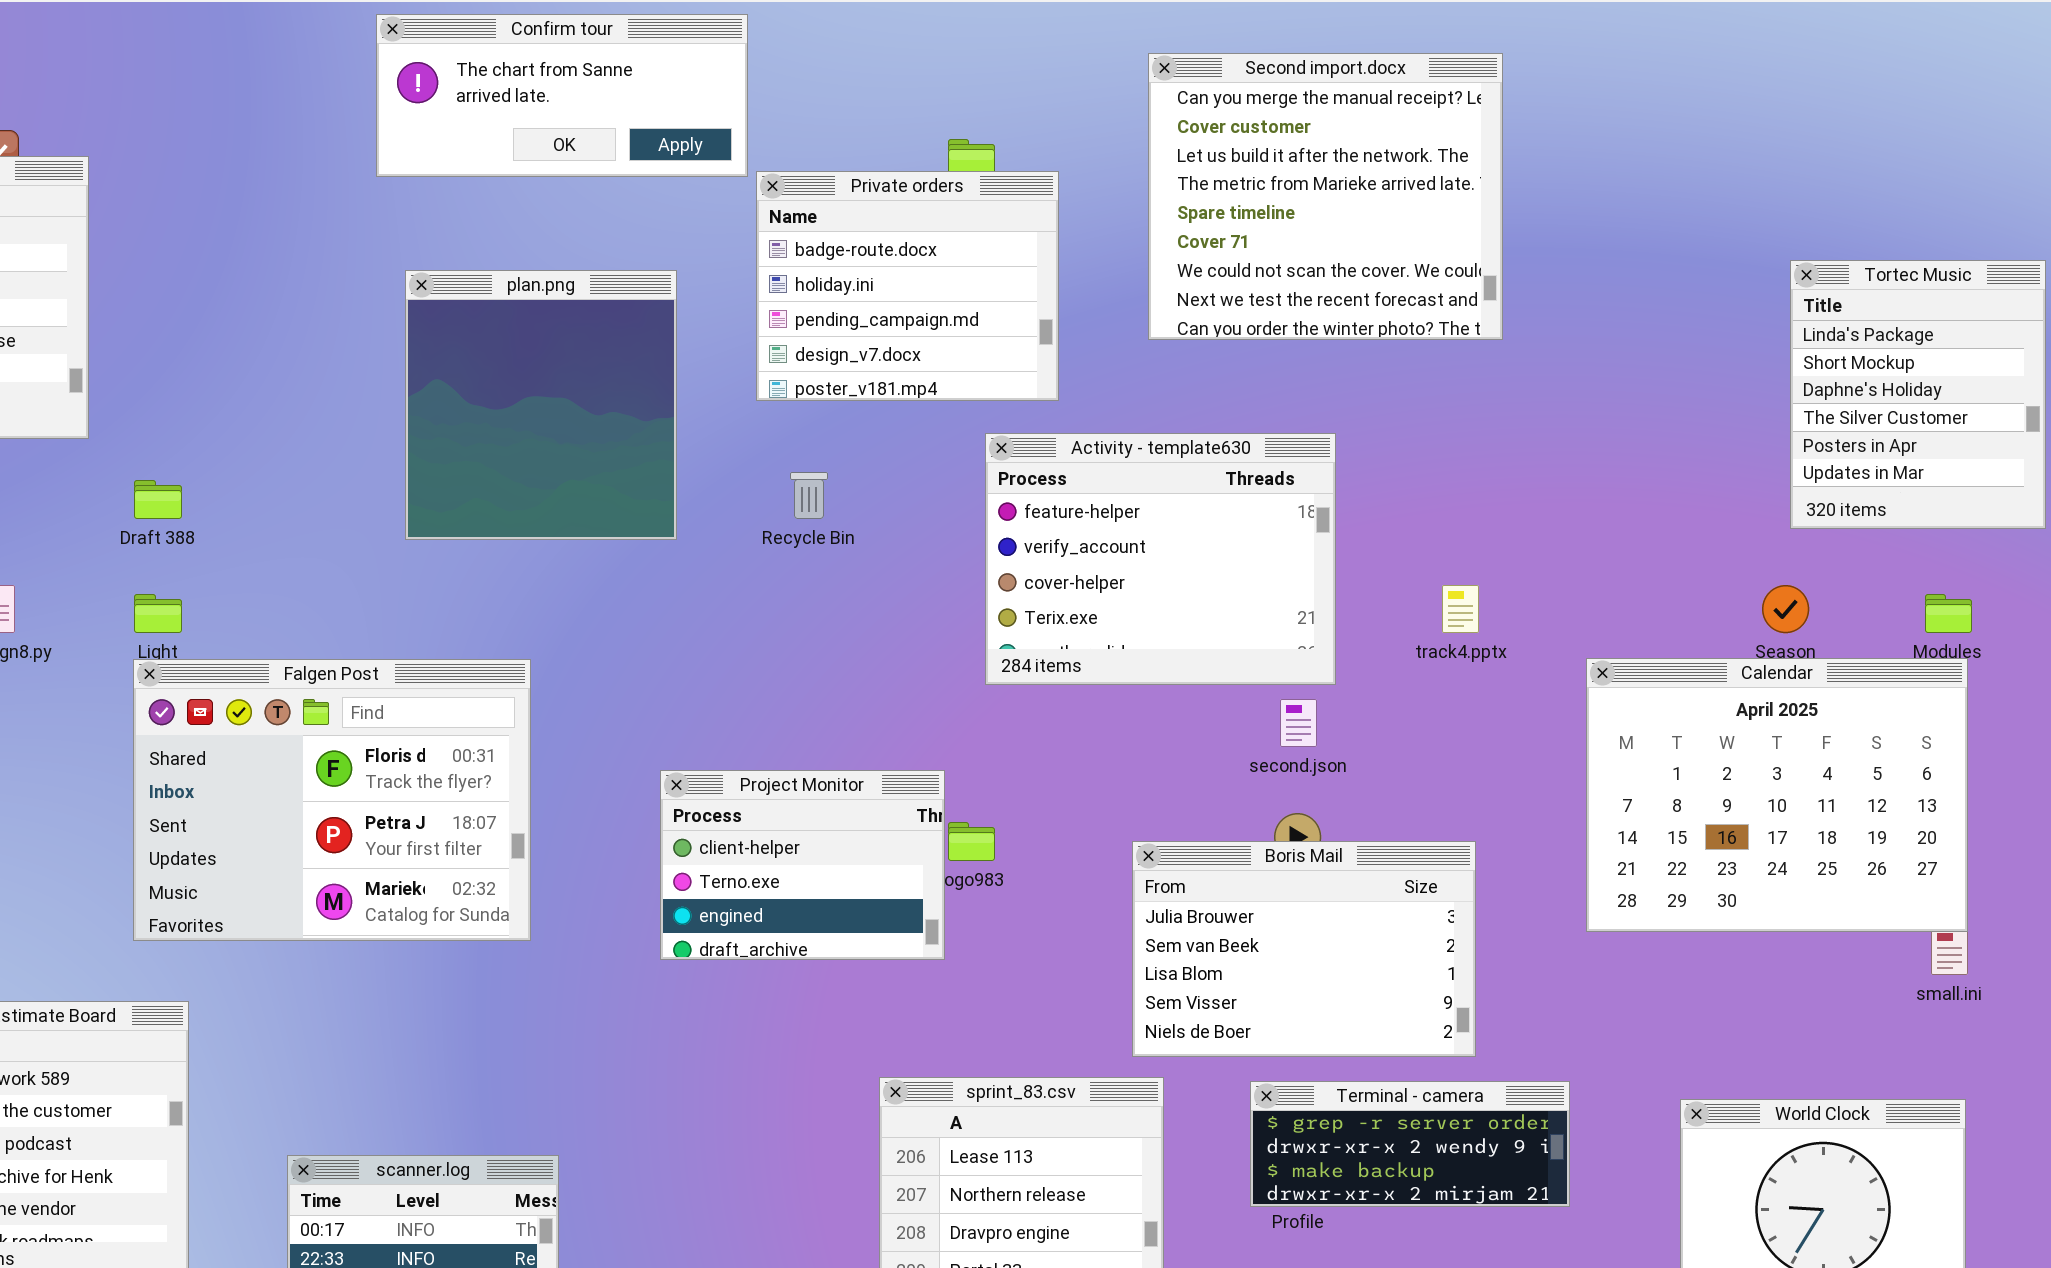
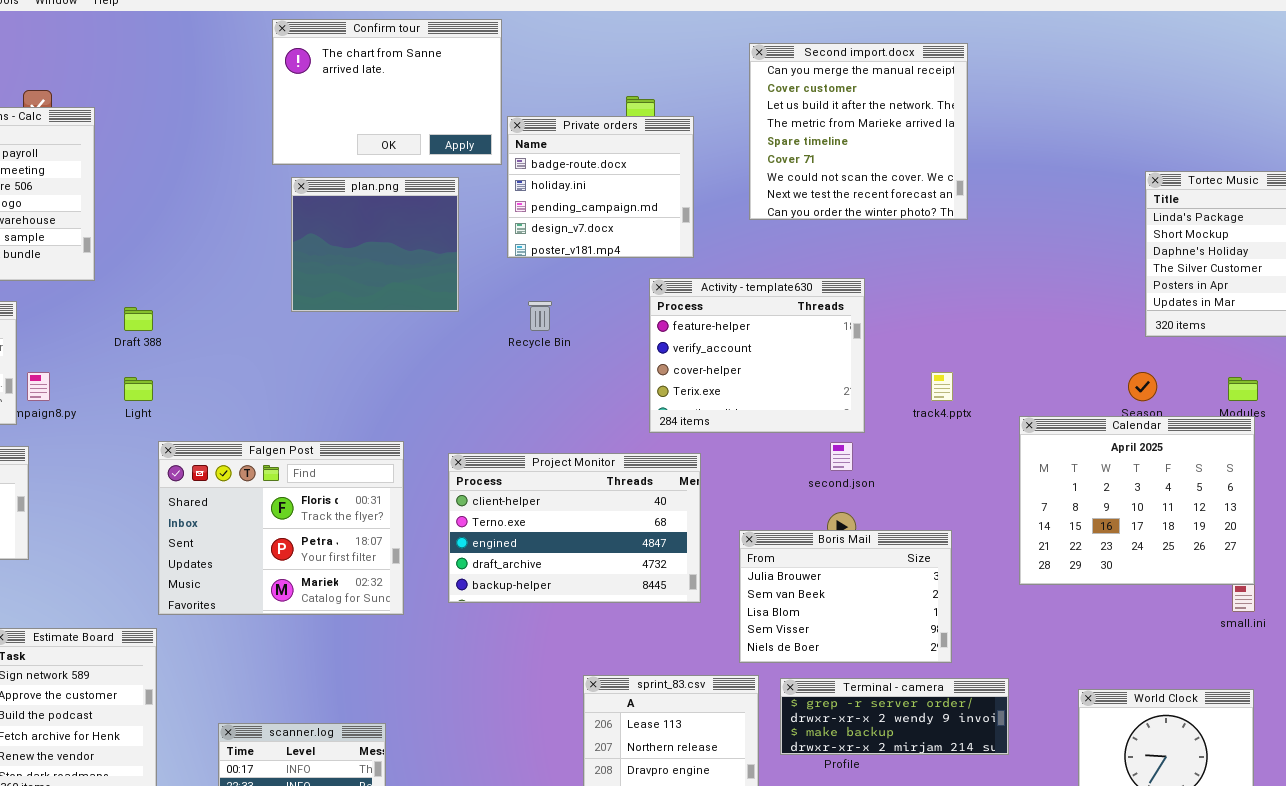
Confirm tour: [376,14,748,177] -> [272,19,502,165], resized
plan.png: [405,270,677,540] -> [291,177,459,312], resized
Falgen Post: [133,659,531,941] -> [158,441,404,615], moved
Project Monitor: [660,770,945,960] -> [448,453,701,603], resized
Terminal - camera: [1250,1081,1570,1207] -> [780,678,1009,755], resized

